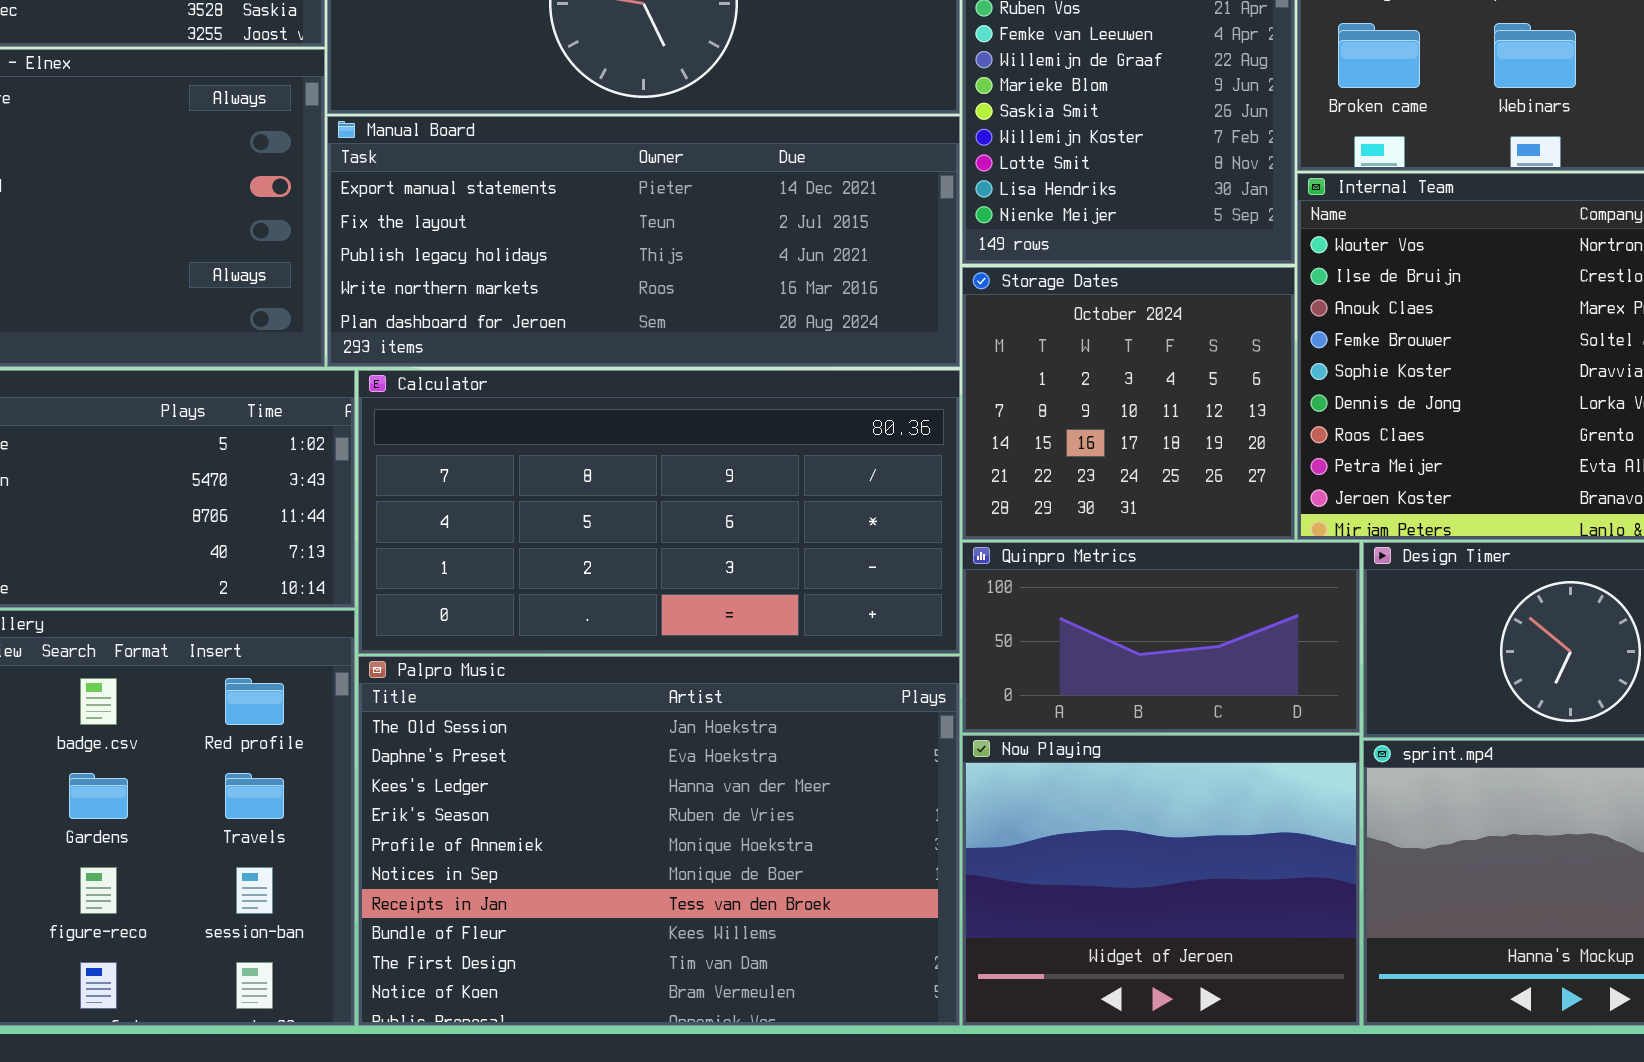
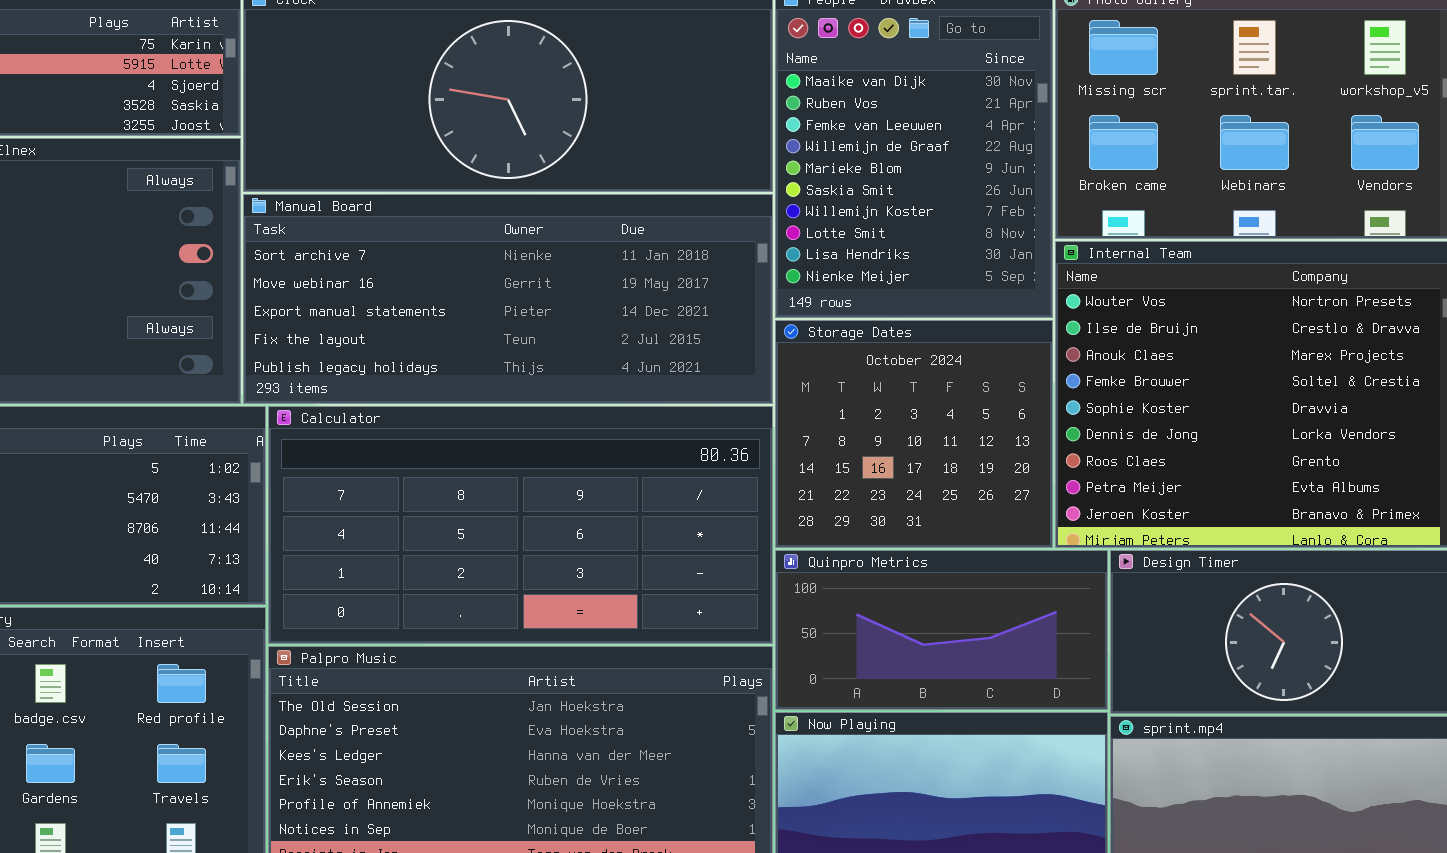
Manual Board: [327,116,960,367] -> [243,194,773,404], scrolled up 2 rows

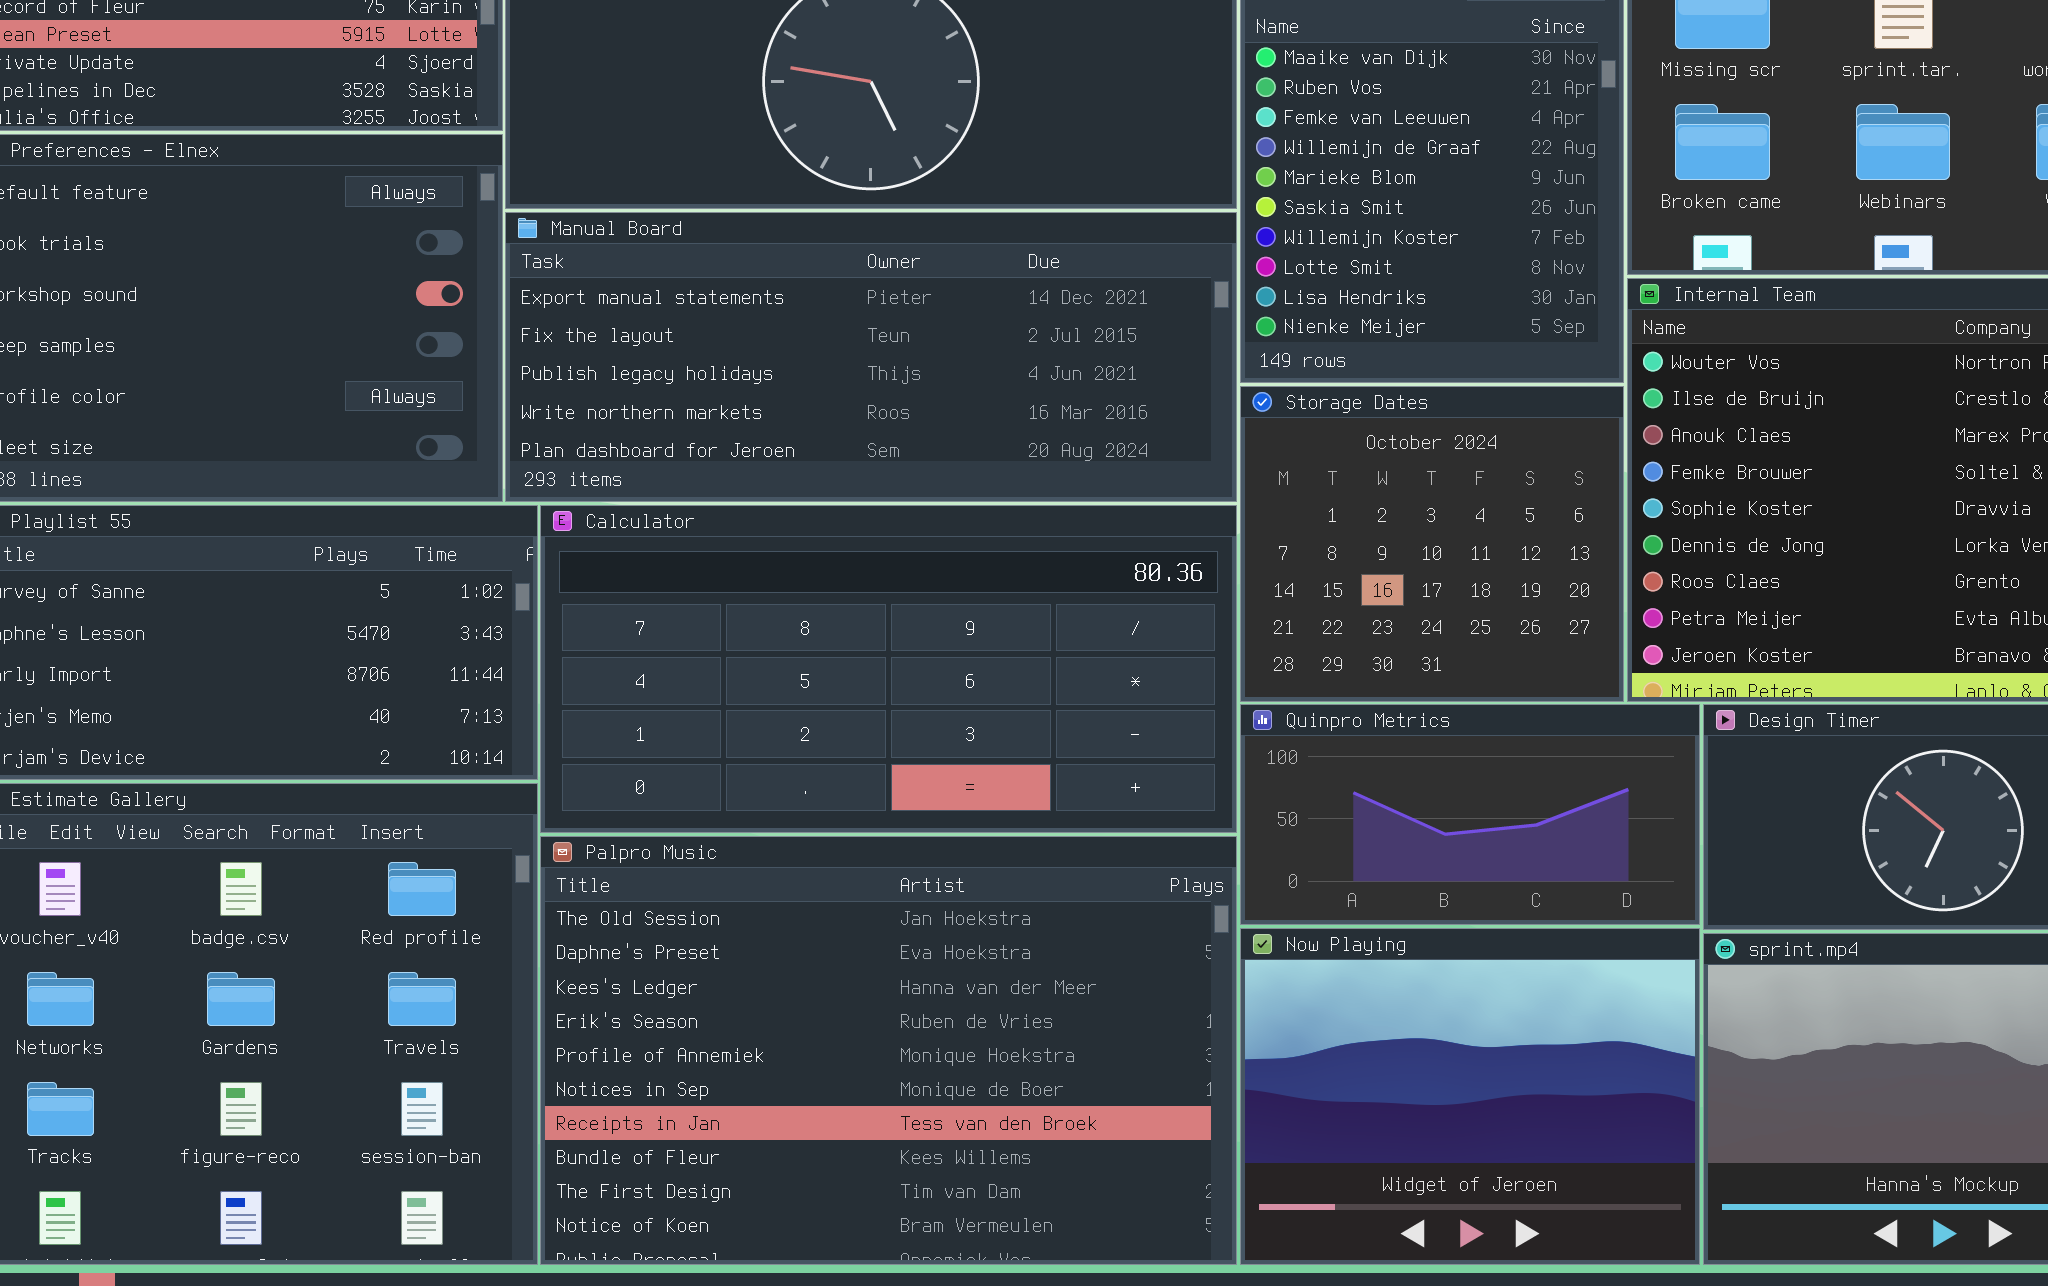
Manual Board: [243,194,773,404] -> [505,212,1237,502], scrolled down 2 rows

